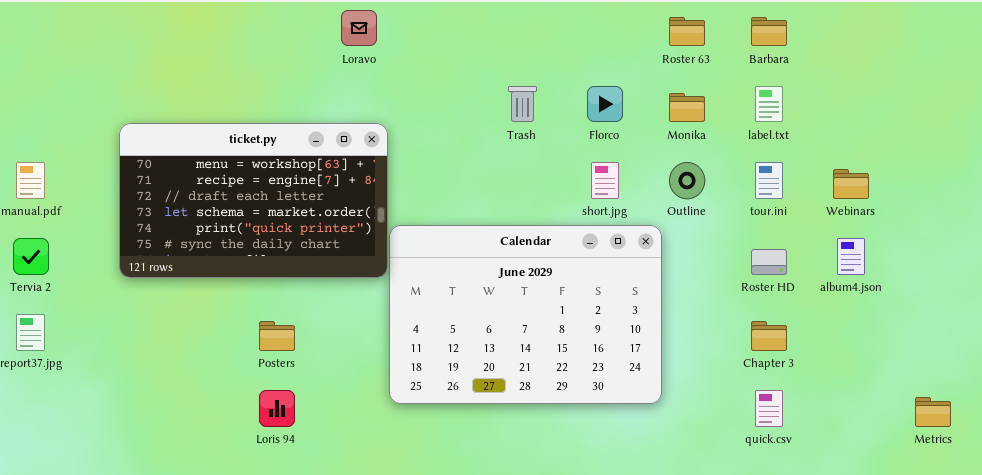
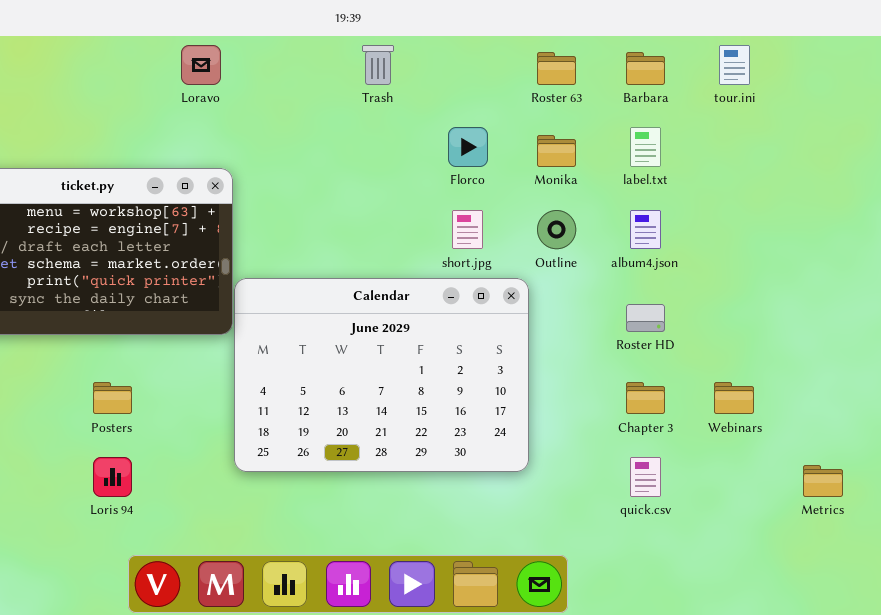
Trash: [508,86,537,122] -> [362,45,394,85], moved
tour.ini: [755,162,783,199] -> [719,45,750,85], moved
Webinars: [833,169,869,199] -> [714,382,754,414], moved
album4.json: [837,238,865,275] -> [630,210,661,249], moved

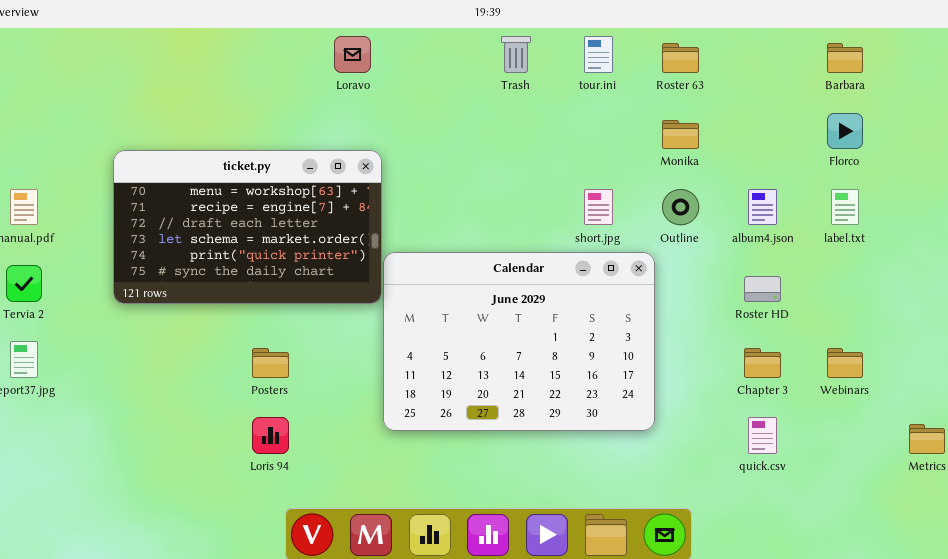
tour.ini: [719,45,750,85] -> [584,36,613,73], moved
Barbara: [626,52,665,85] -> [827,43,863,73], moved
Florco: [448,127,488,167] -> [827,113,863,149], moved
label.txt: [630,127,661,167] -> [831,189,859,225], moved

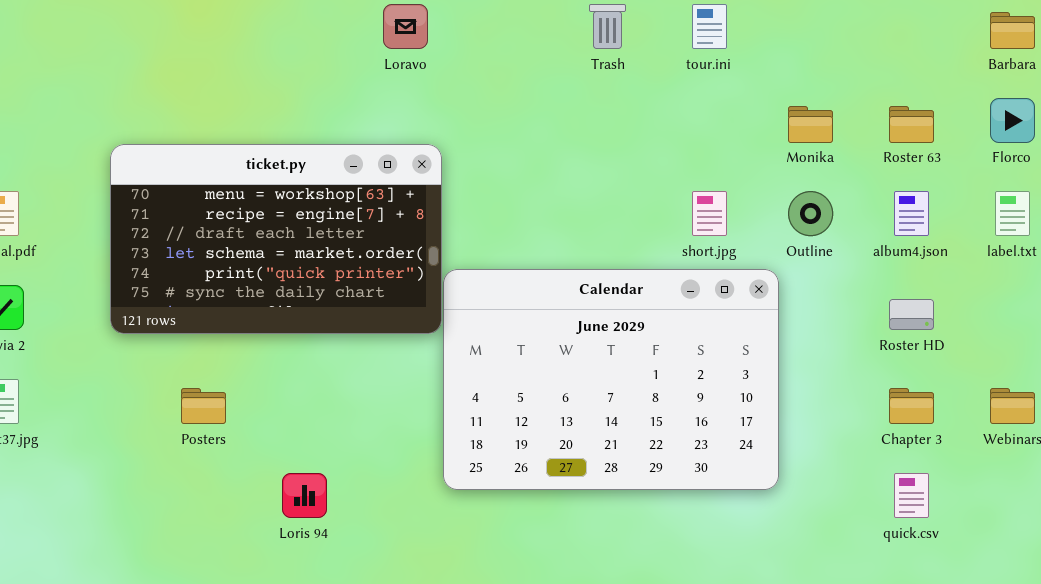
Roster 63: [662,43,699,73] -> [889,106,934,143], moved
Posters: [252,348,289,378] -> [181,388,226,424], moved

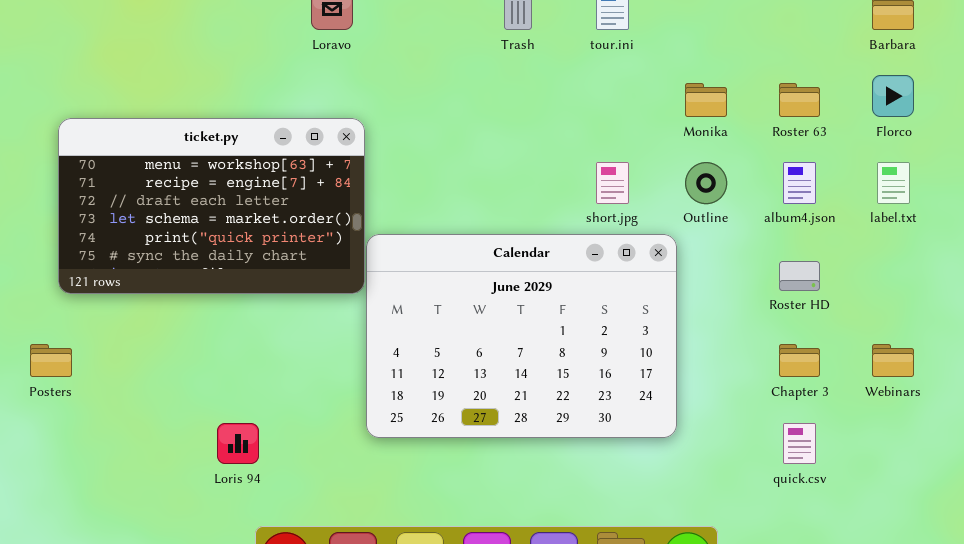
Posters: [181,388,226,424] -> [30,344,72,377], moved

